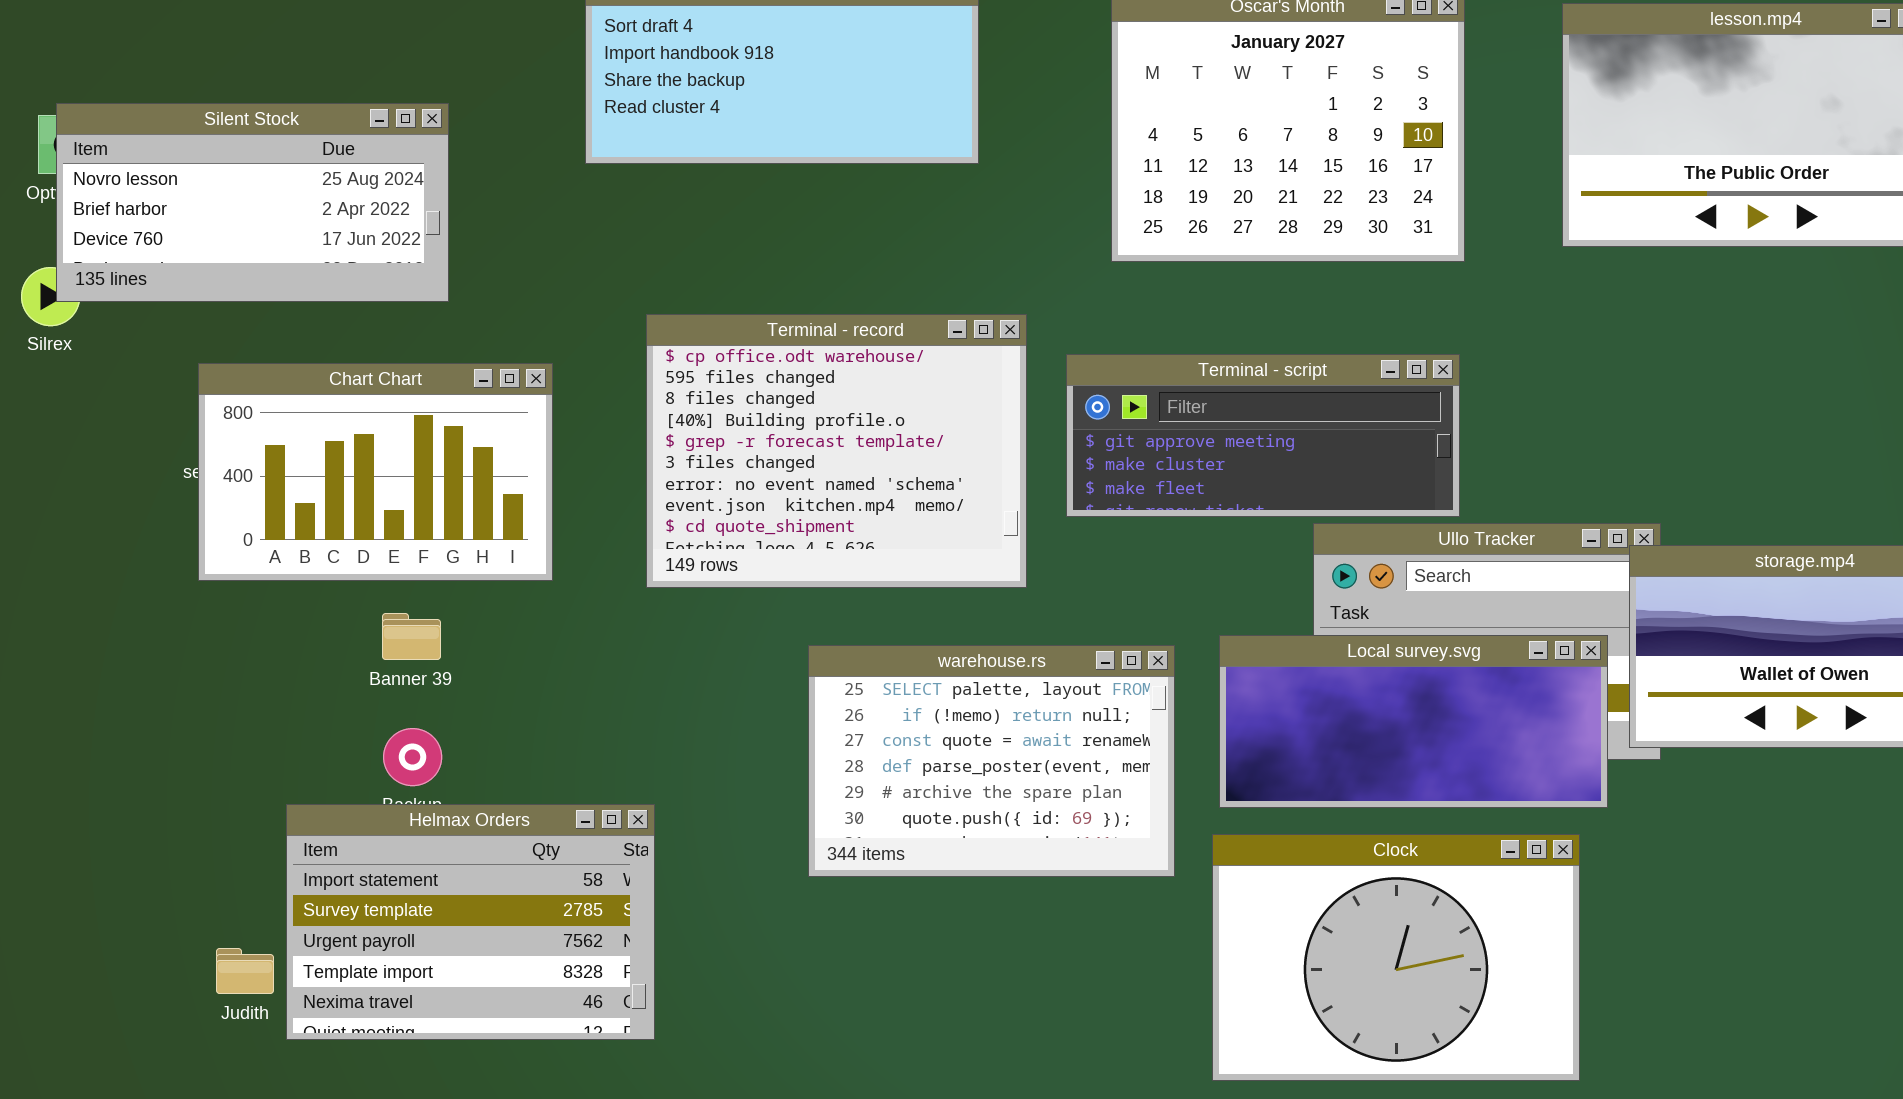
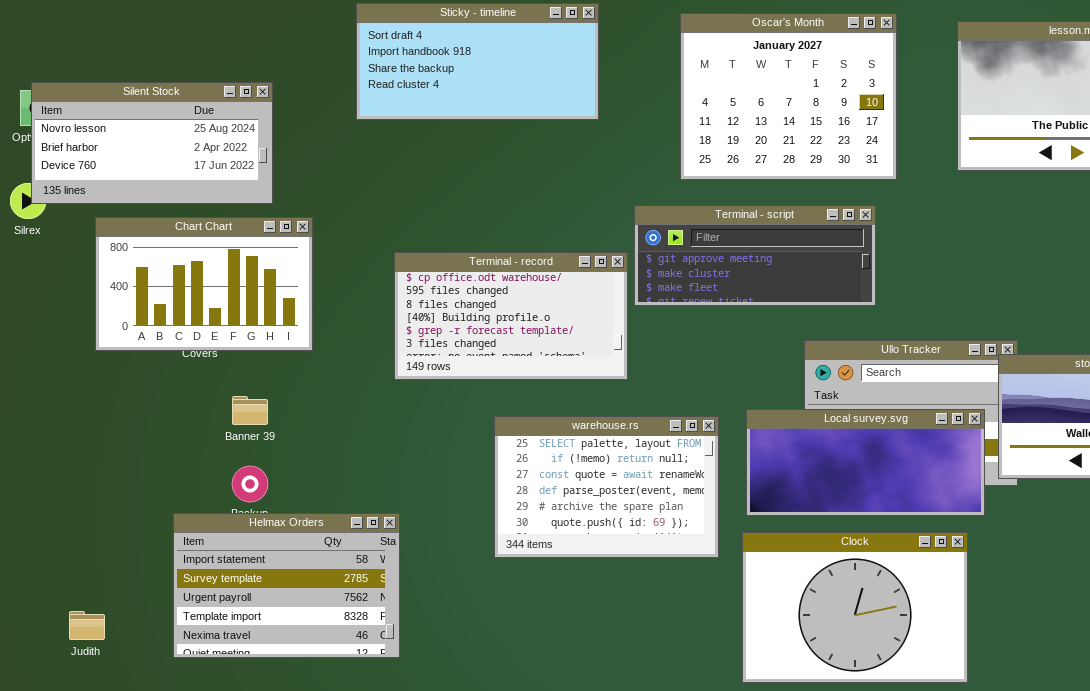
Terminal - record: [646,314,1027,588] -> [394,252,628,380], resized
Terminal - script: [1066,354,1460,517] -> [634,205,876,306], moved
Chart Chart: [198,363,553,581] -> [95,217,313,351], moved
Judith: [216,948,274,994] -> [69,611,105,640], moved

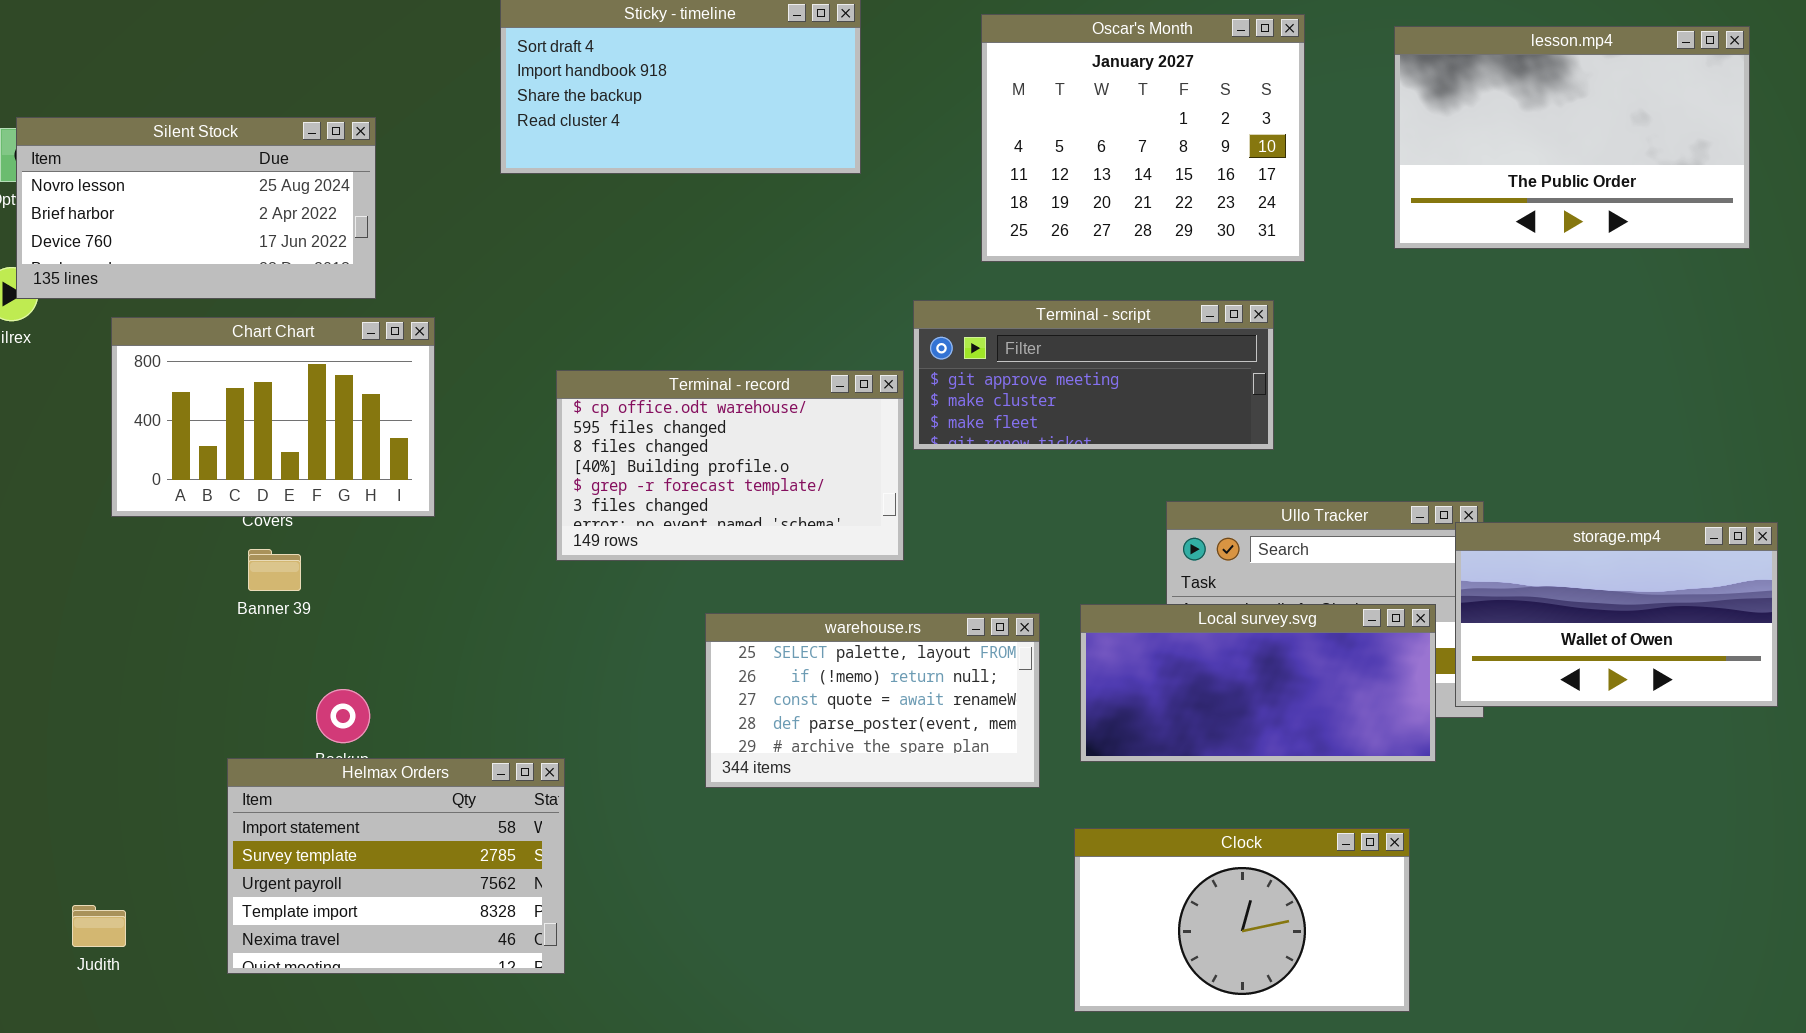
Banner 39: [232,396,268,425] -> [248,549,301,591], moved
warehouse.rs: [494,416,719,558] -> [705,613,1040,788], resized
Clock: [742,532,968,683] -> [1074,828,1410,1012], resized

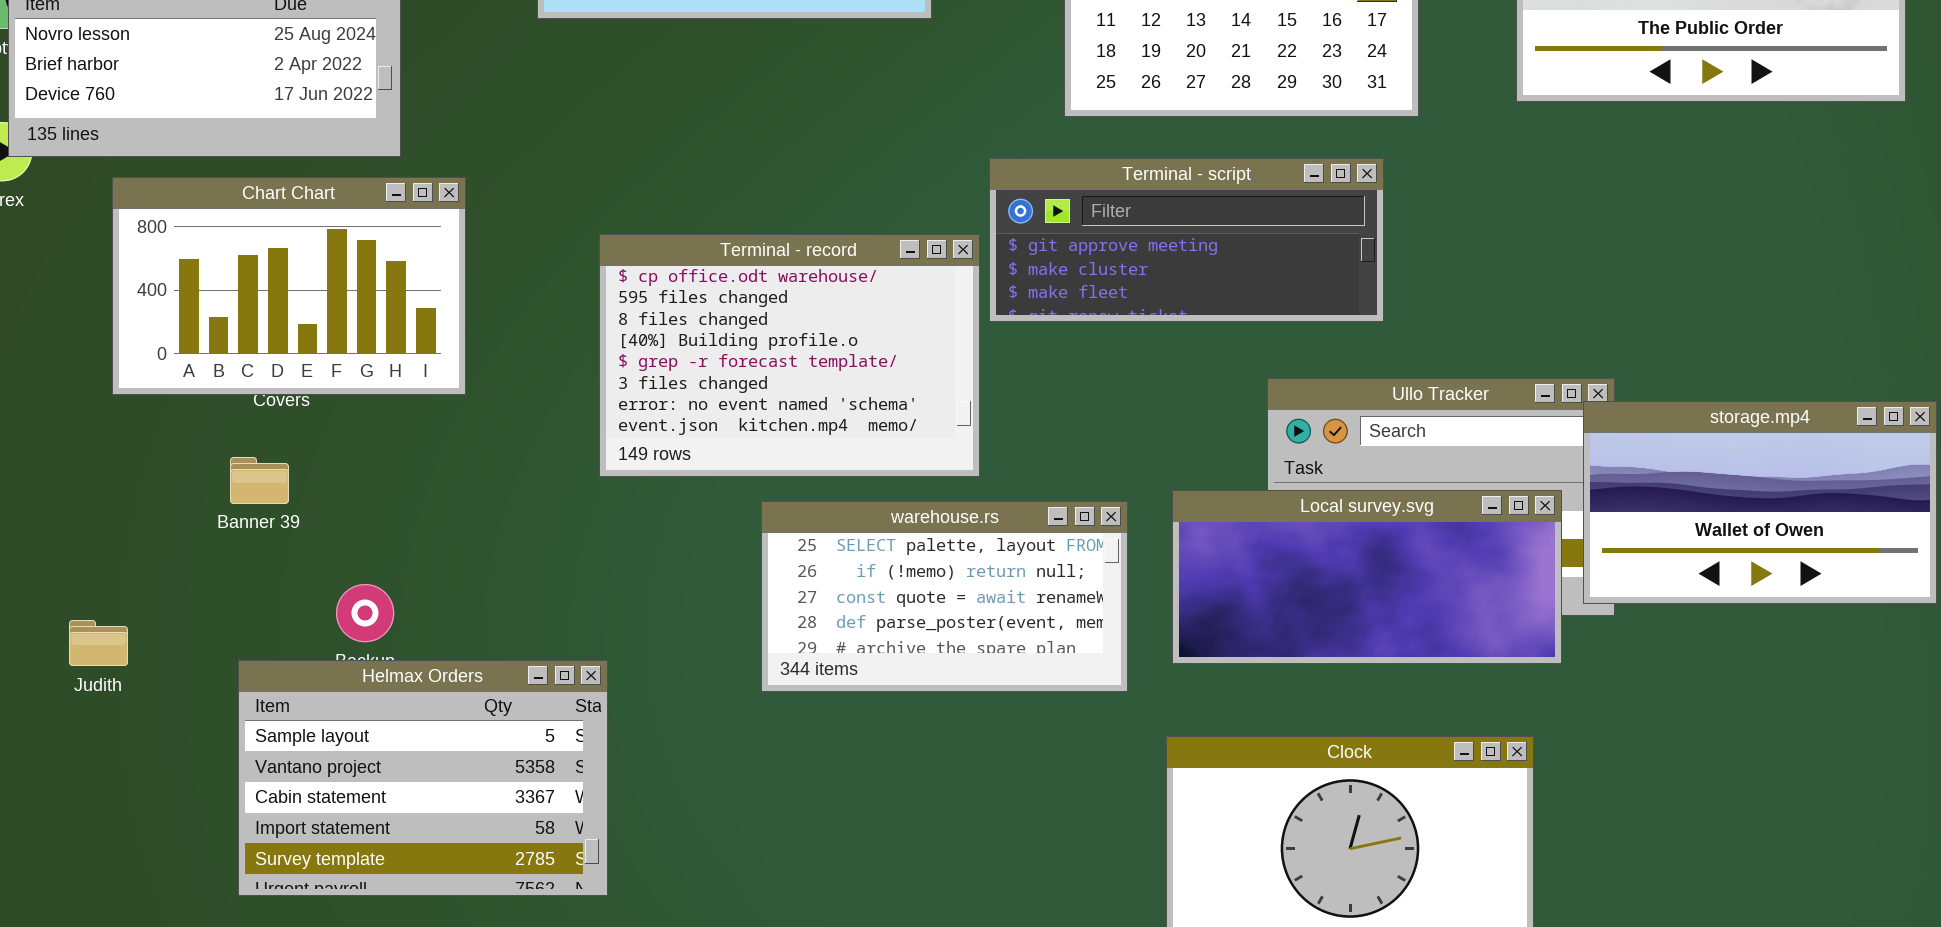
Terminal - record: [556,370,904,561] -> [599,234,980,477], resized
Banner 39: [248,549,301,591] -> [230,457,289,504], moved
Helmax Orders: [227,758,565,974] -> [238,660,608,896], scrolled up 3 rows
Judith: [72,905,126,947] -> [69,620,128,666], moved

